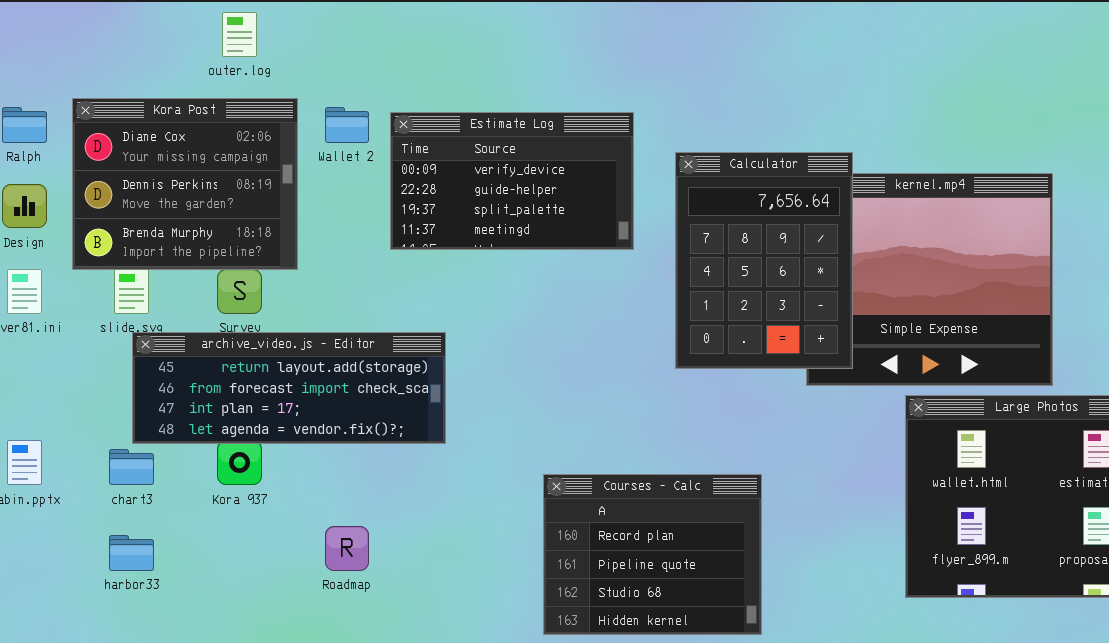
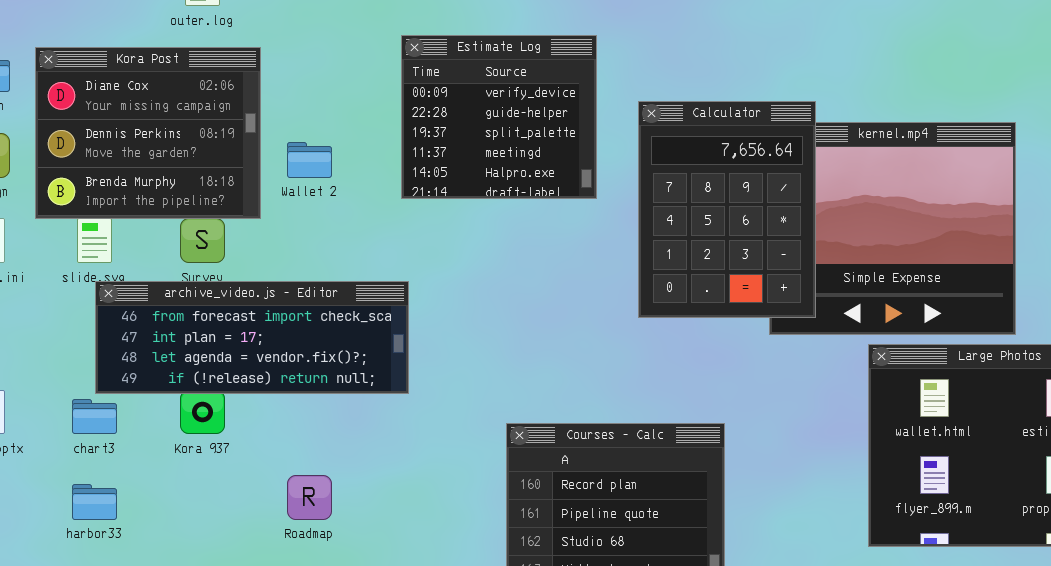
Wallet 2: [325,107,369,143] -> [287,142,332,178], moved
Estimate Log: [390,112,634,250] -> [401,35,597,199], resized
archive_video.js - Editor: [132,332,446,444] -> [95,281,409,394], scrolled down 1 row

